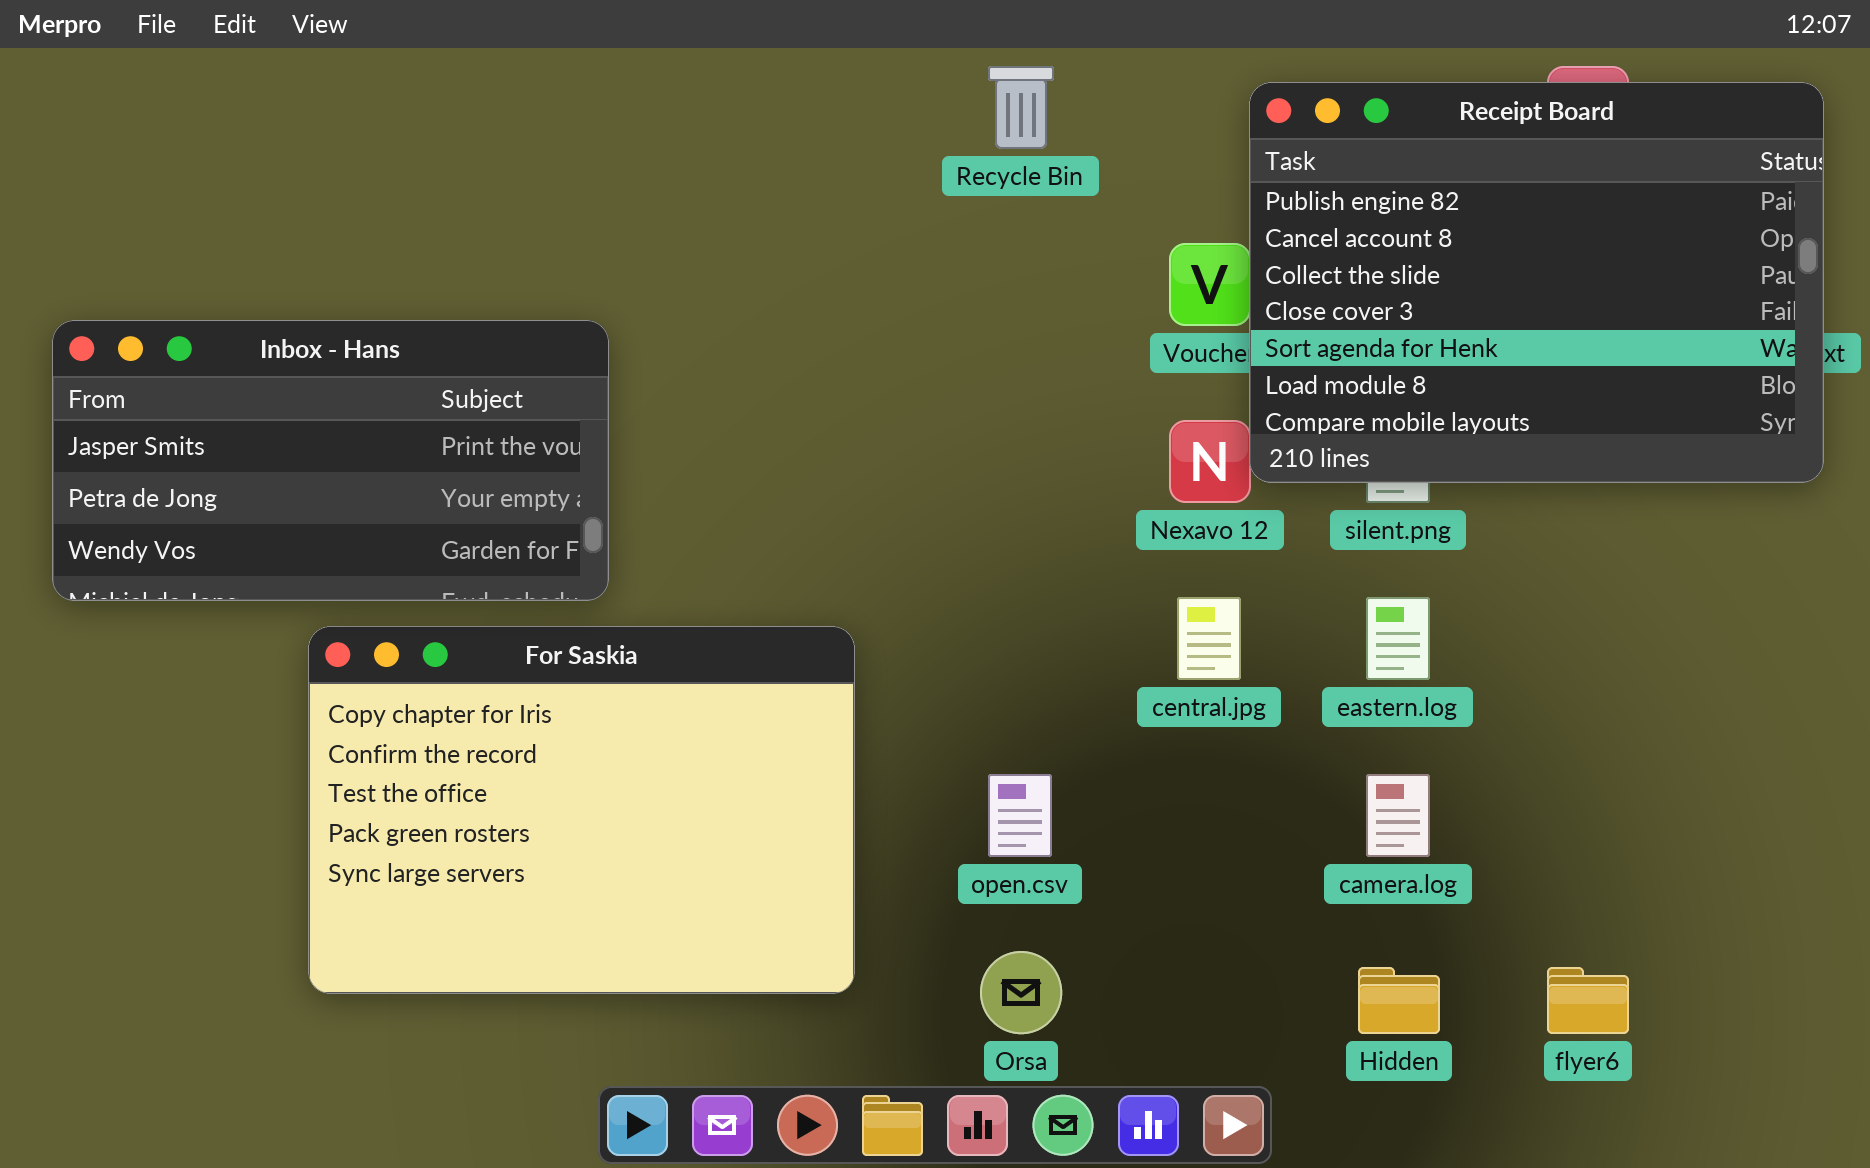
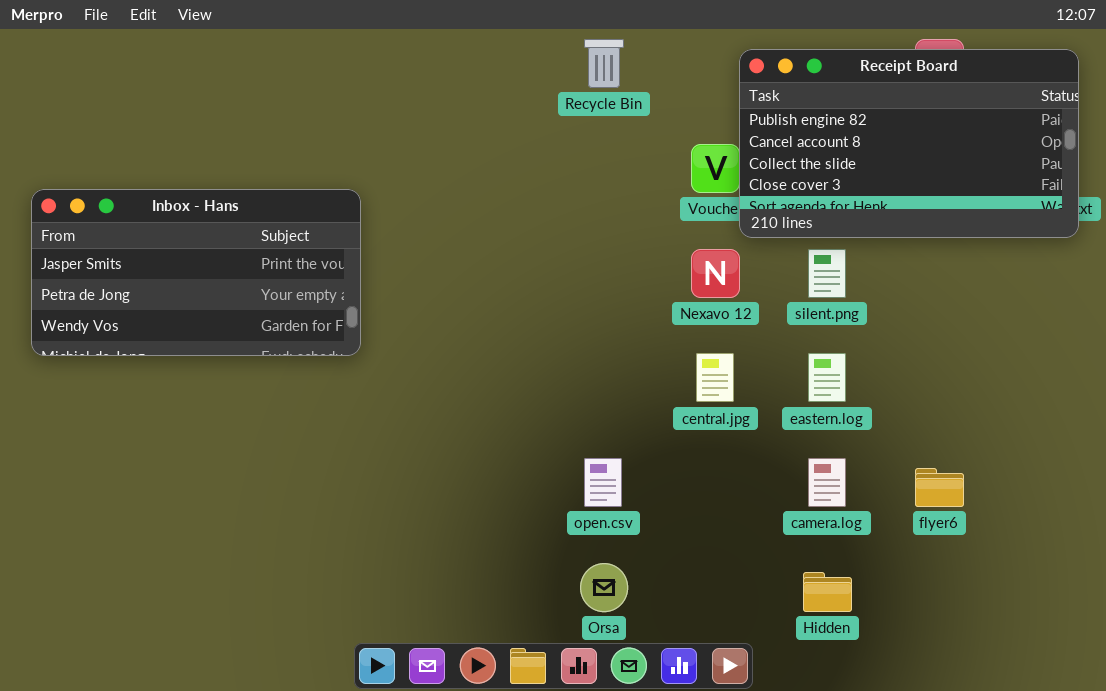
Receipt Board: [1249,82,1824,483] -> [739,49,1079,238], resized
For Saskia: [308,626,855,994] -> none, closed
flyer6: [1547,967,1629,1034] -> [915,468,964,507], moved

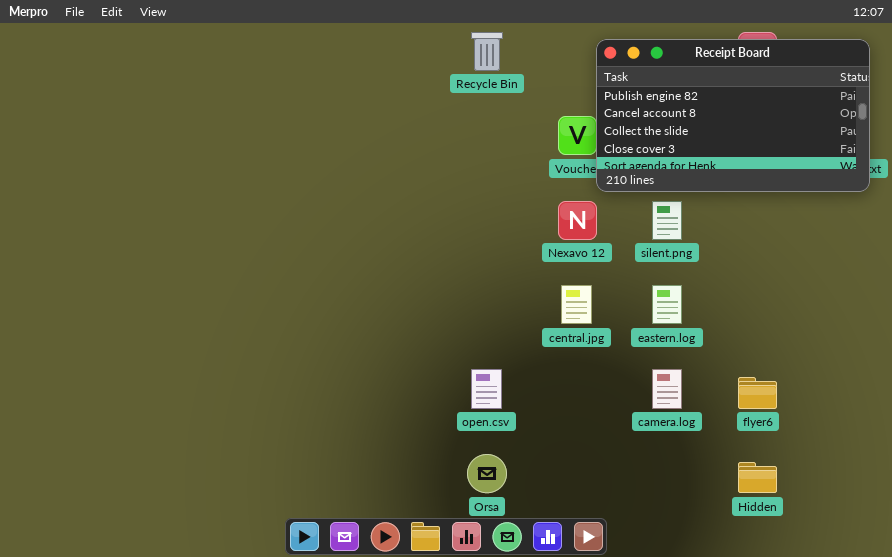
Inbox - Hans: [31,189,361,356] -> none, closed
Hidden: [803,572,852,612] -> [738,462,777,493], moved

